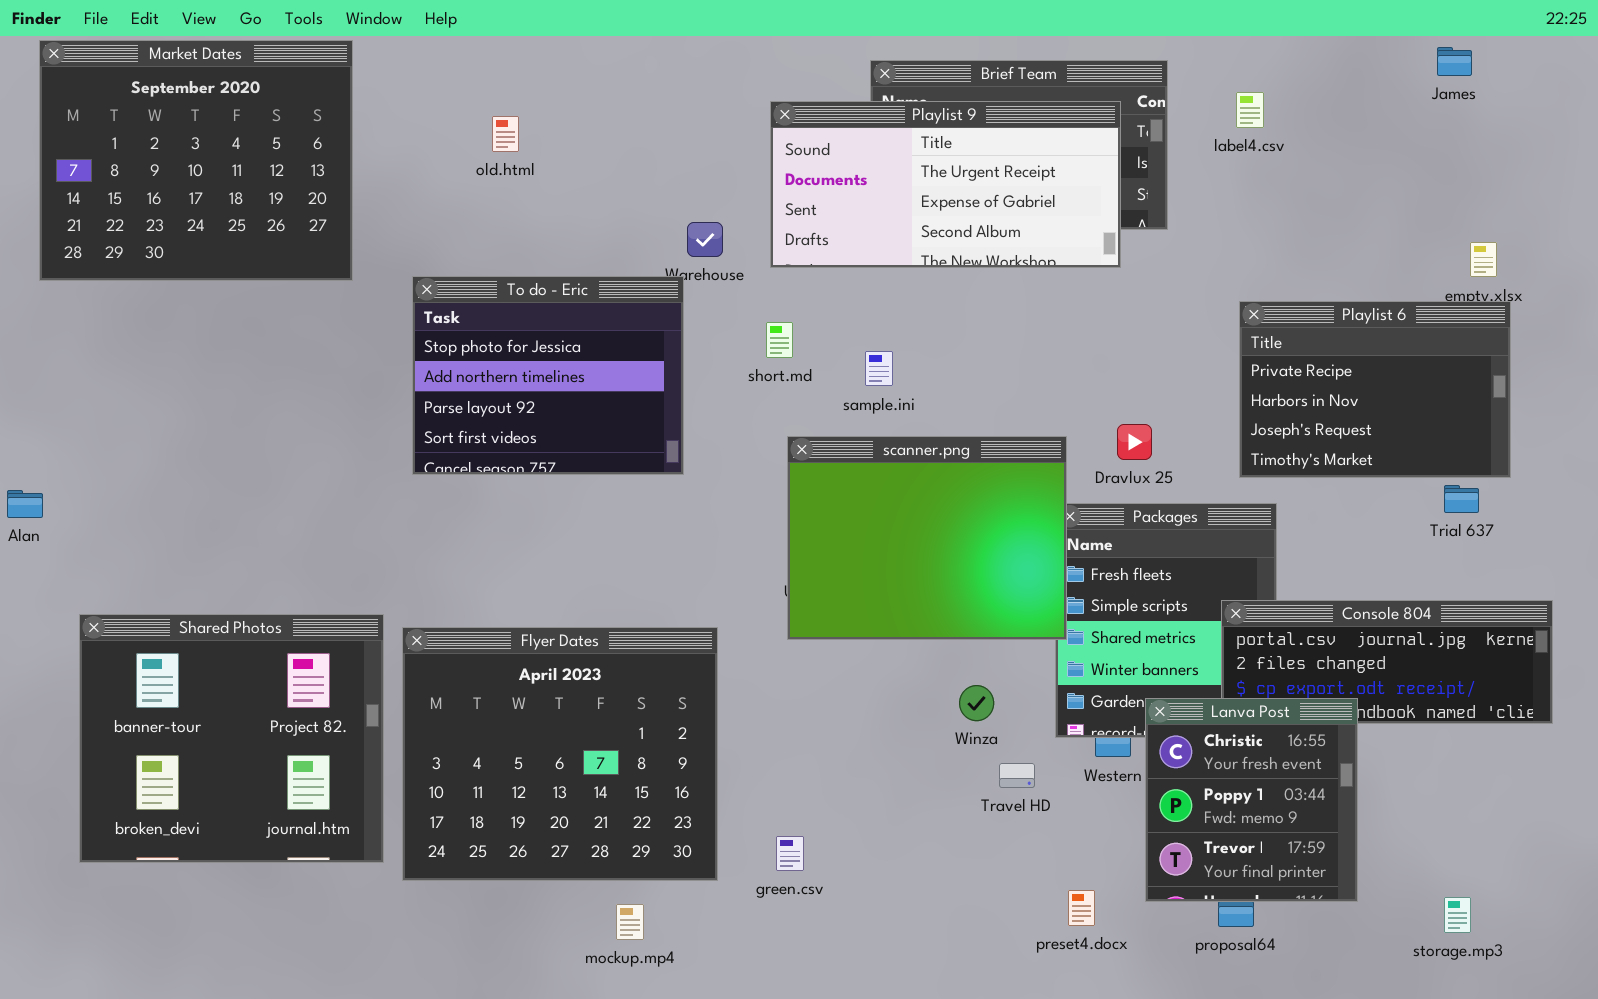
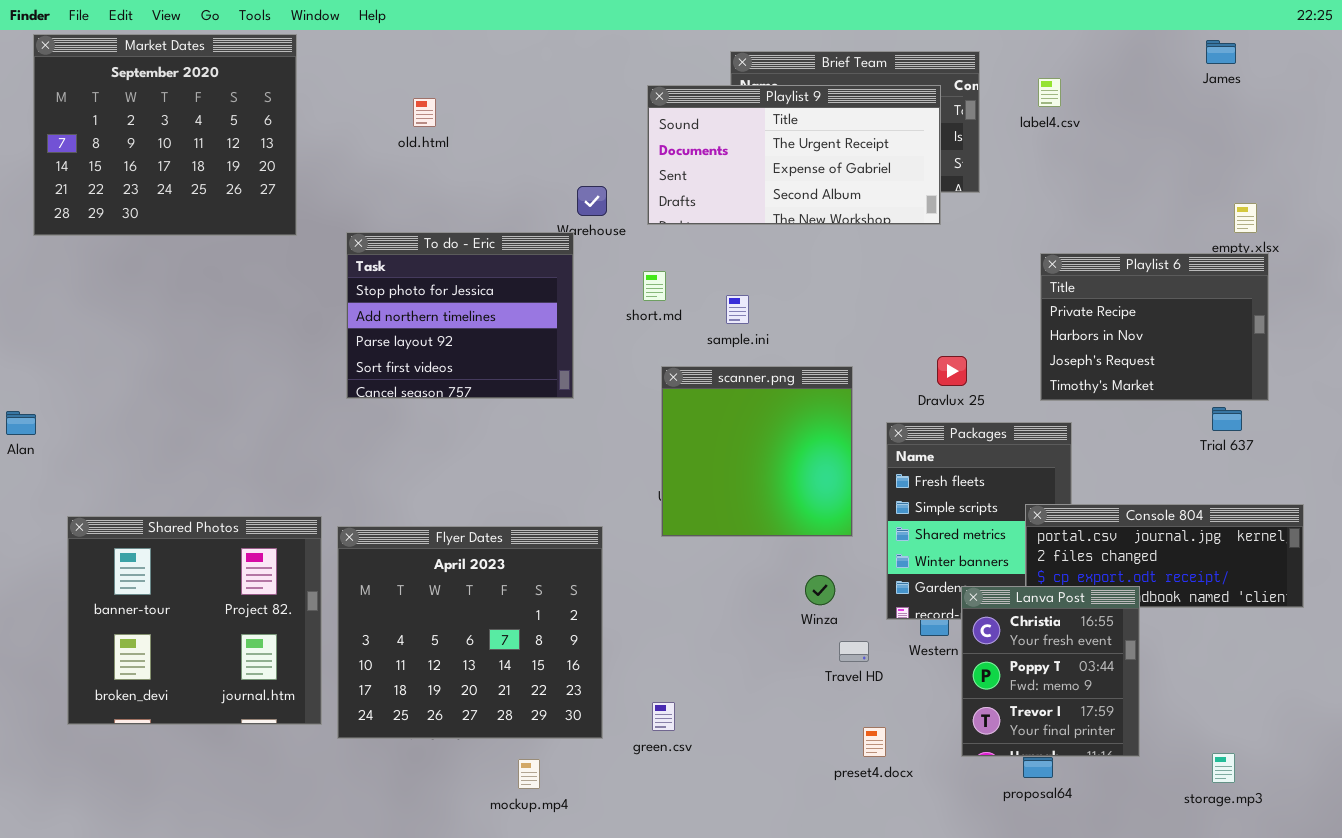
scanner.png: [787,436,1067,640] -> [661,366,853,537], resized
preset4.docx: [1068,890,1095,926] -> [863,727,886,757], moved

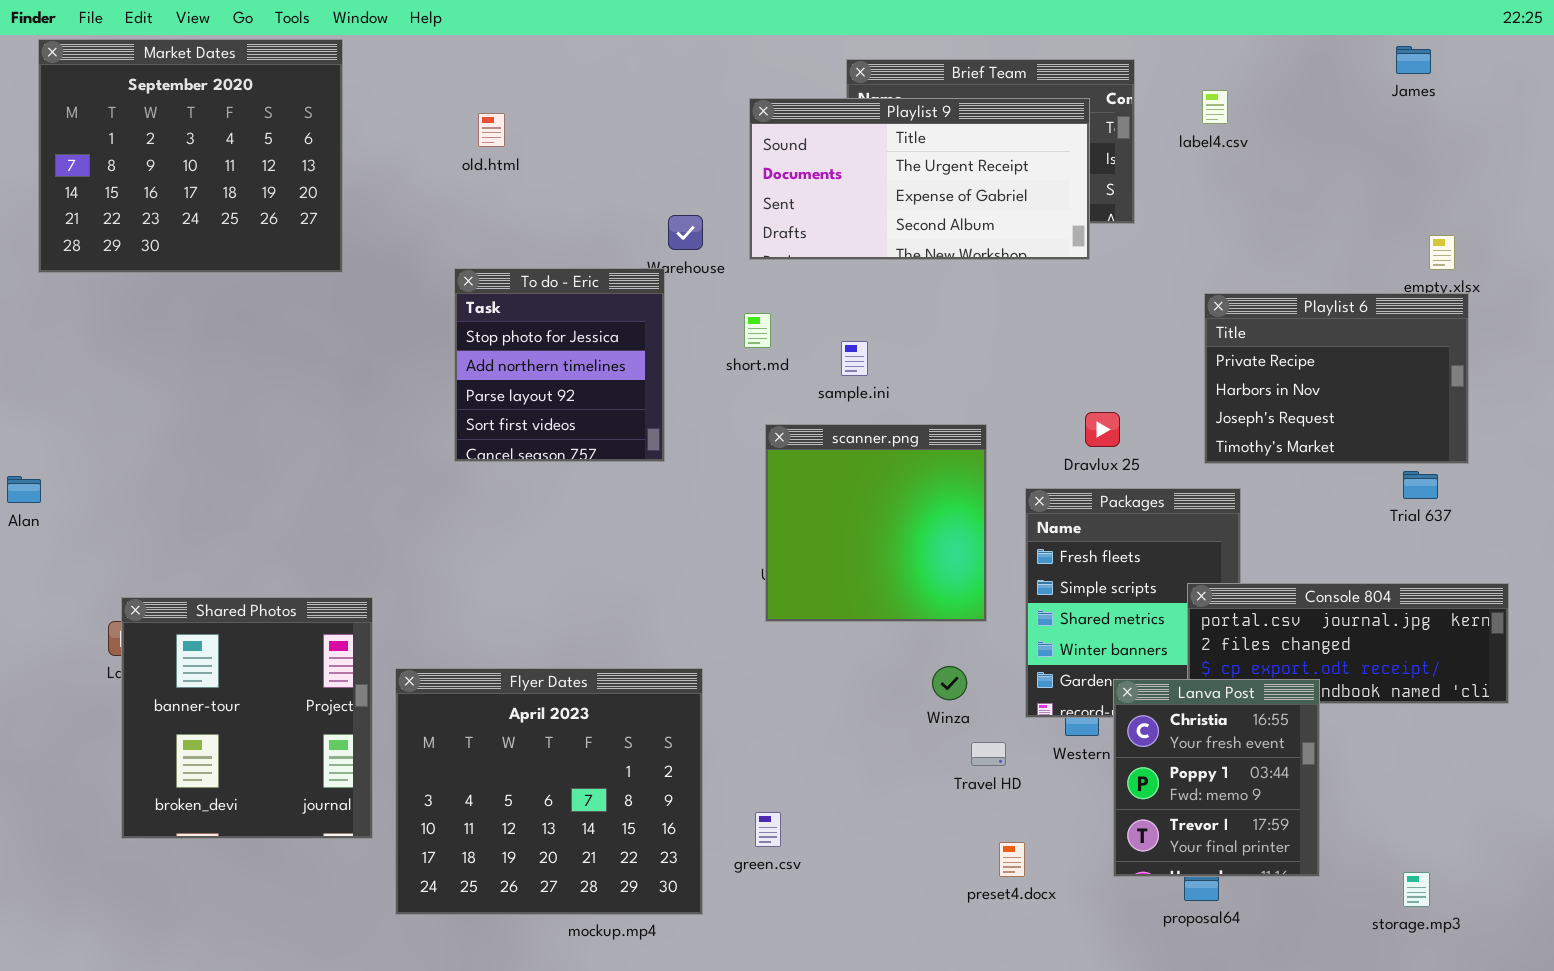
To do - Eric: [346,232,574,399] -> [454,268,665,462], resized
Shared Photos: [67,516,322,725] -> [121,597,373,839], resized
Flyer Dates: [337,526,603,739] -> [395,668,703,915], moved

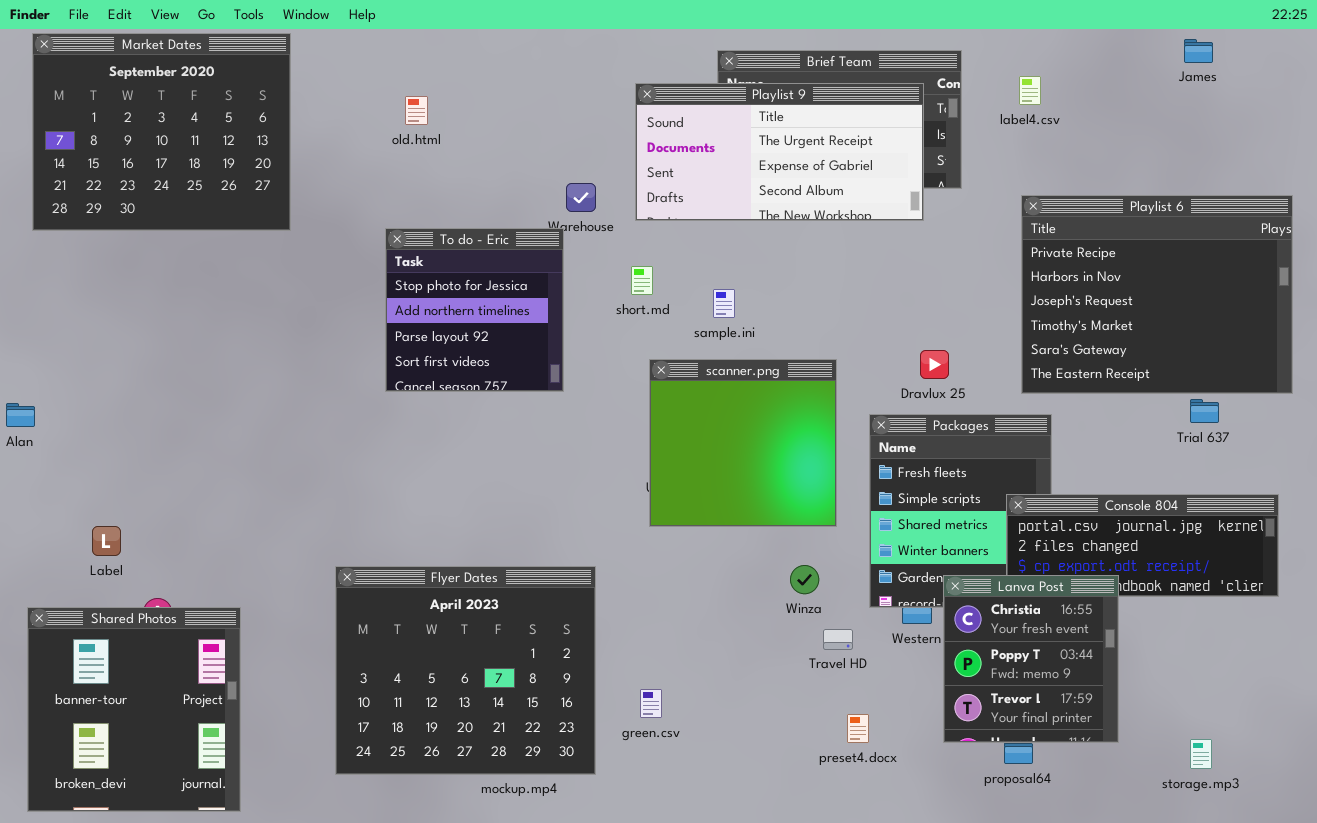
Playlist 6: [1204,293,1469,464] -> [1021,195,1293,394], resized
Shared Photos: [121,597,373,839] -> [27,607,241,812], moved

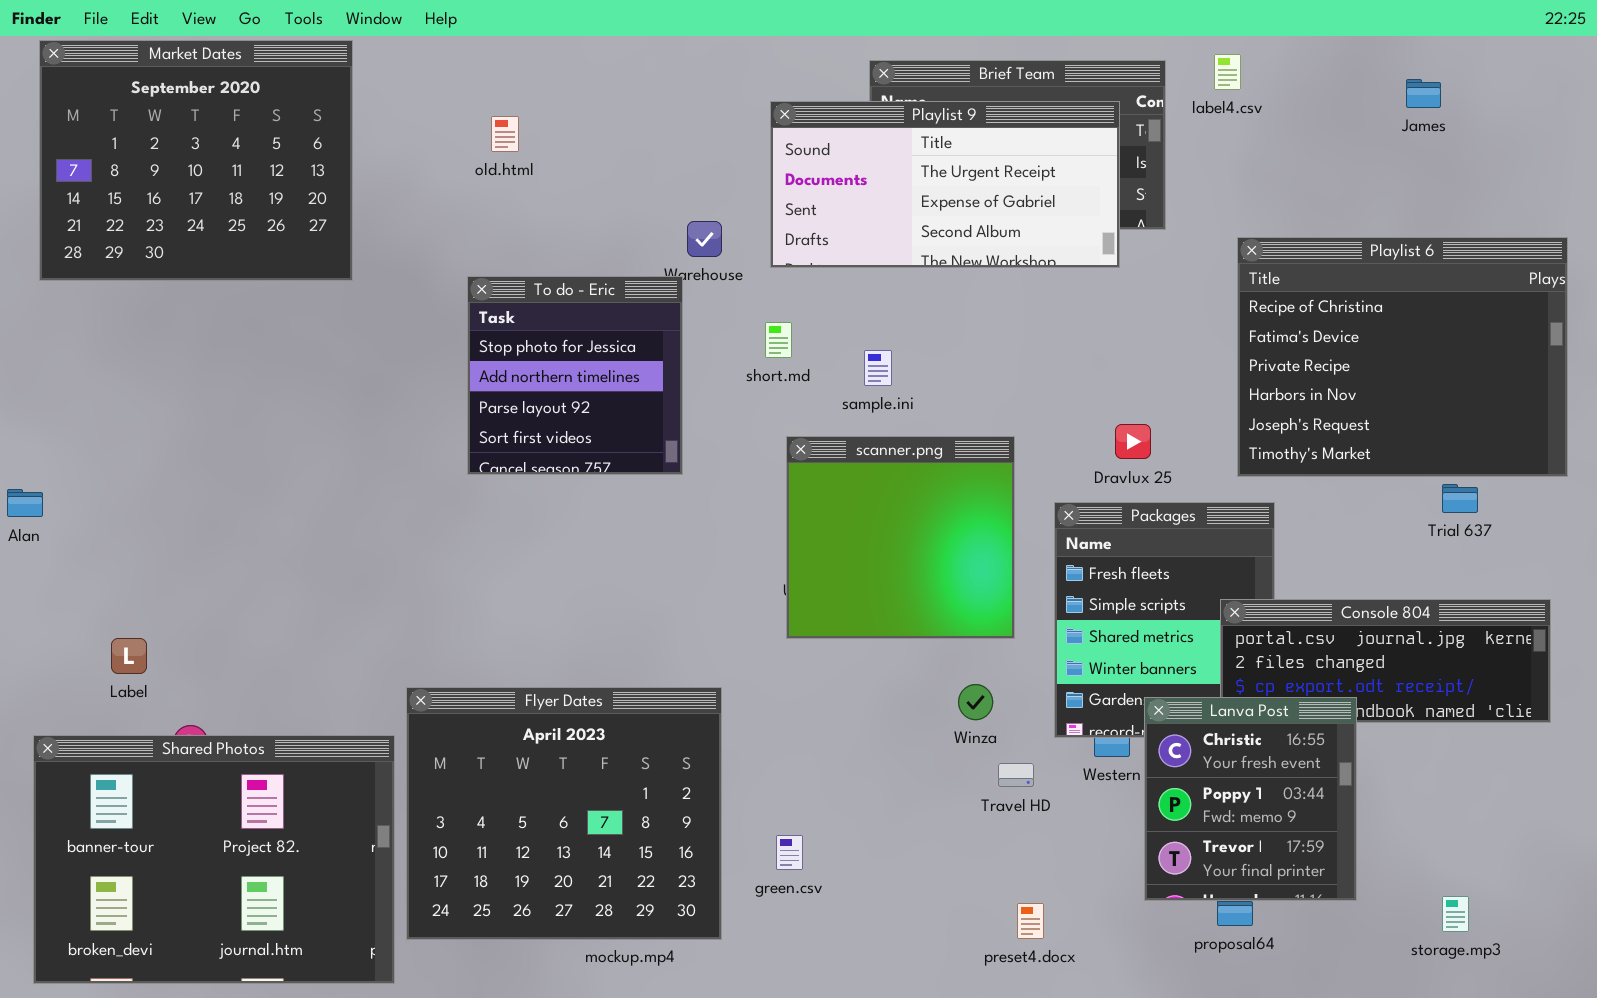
James: [1184,39,1213,63] -> [1406,79,1441,108], moved
label4.csv: [1019,76,1041,105] -> [1214,54,1241,90], moved
Playlist 6: [1021,195,1293,394] -> [1237,237,1568,477], scrolled up 2 rows
Shared Photos: [27,607,241,812] -> [33,735,395,984], resized
preset4.docx: [847,714,869,743] -> [1017,903,1044,939], moved

